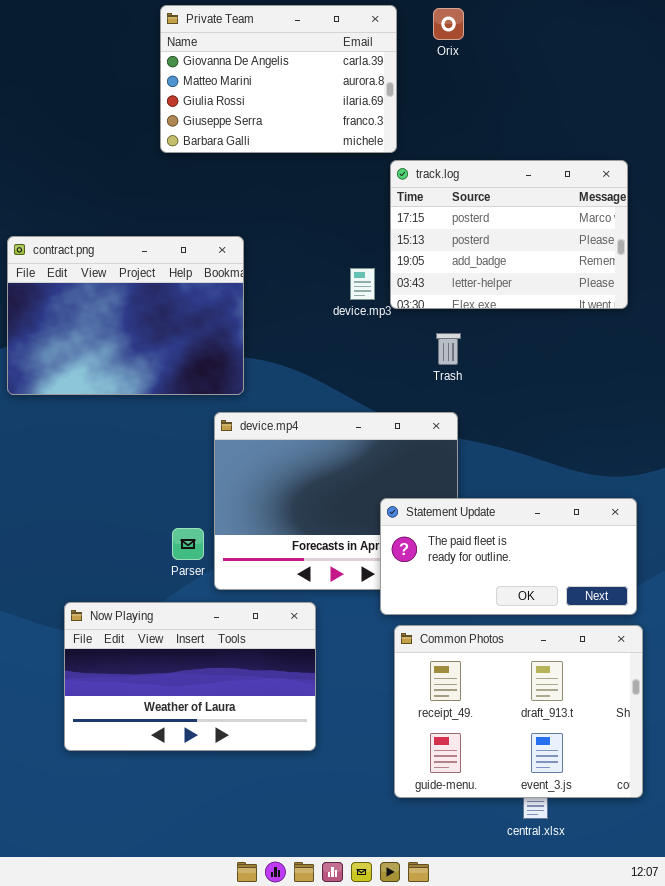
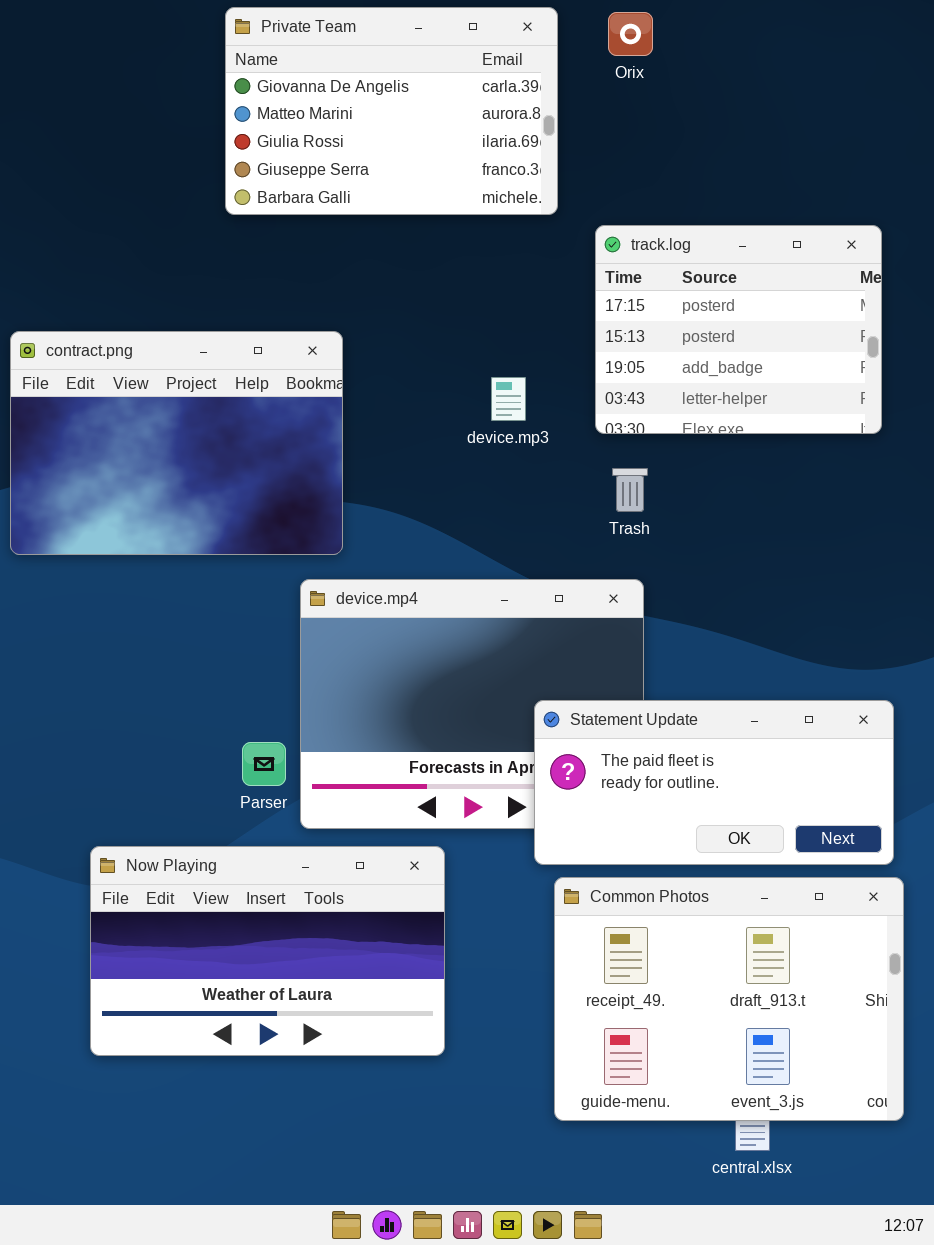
track.log: [390,160,628,309] -> [595,225,882,434], resized

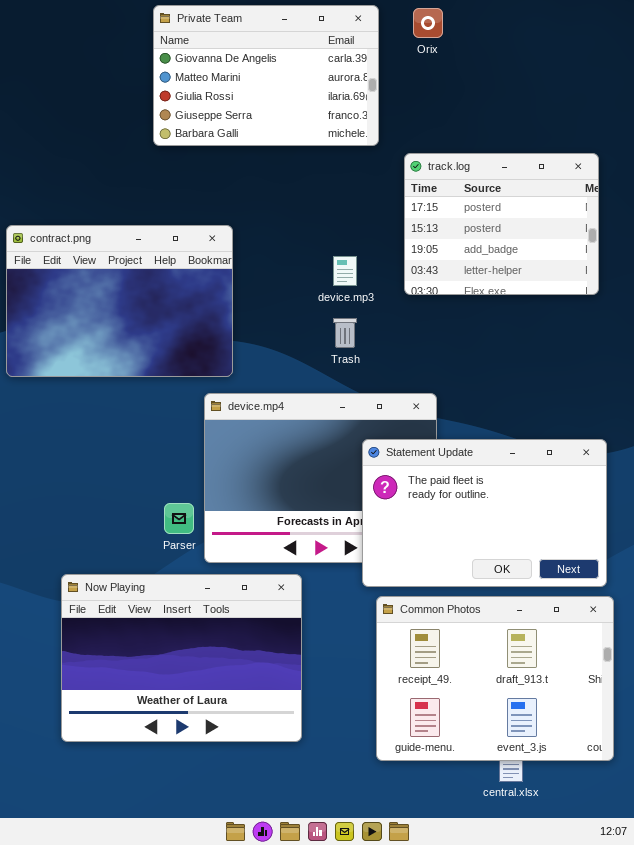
Trash: [612,468,648,512] -> [333,318,357,348], moved
Statement Update: [534,700,894,865] -> [362,439,607,587], resized
Now Playing: [90,846,445,1056] -> [61,574,302,742], resized

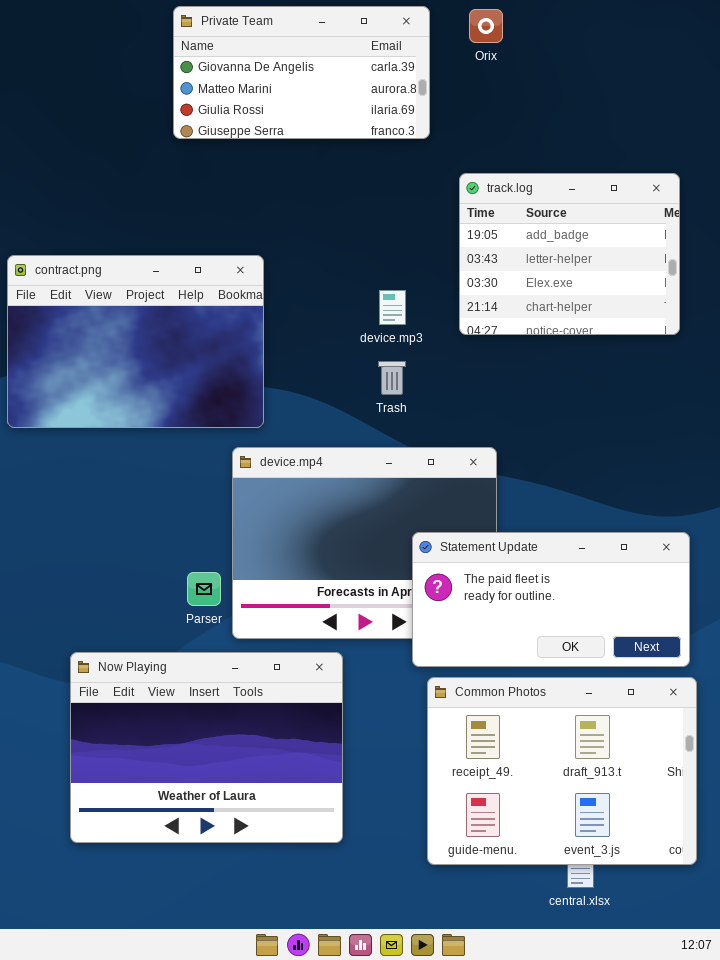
Private Team: [153,5,379,146] -> [173,6,430,139], resized
track.log: [404,153,599,295] -> [459,173,680,335], scrolled down 2 rows
Statement Update: [362,439,607,587] -> [412,532,690,667], resized

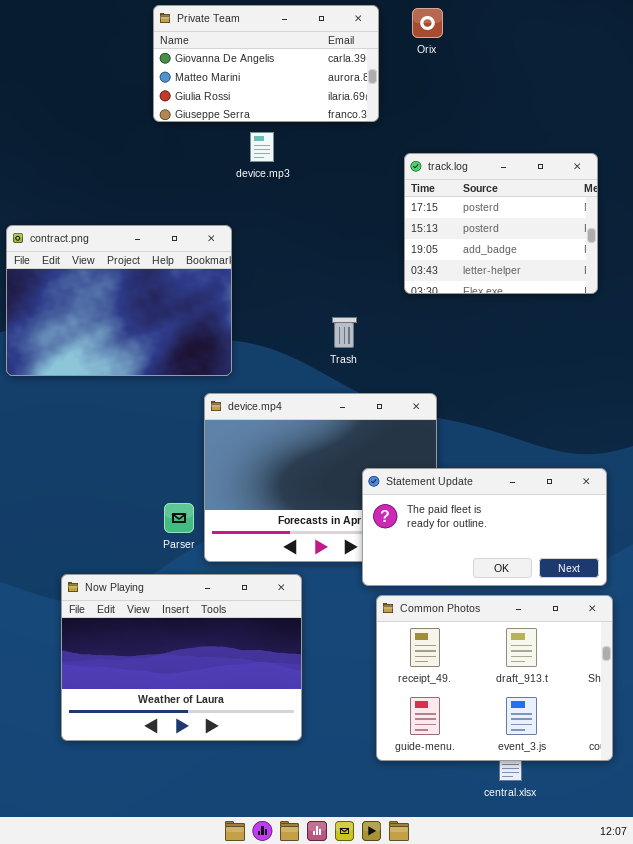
track.log: [459,173,680,335] -> [404,153,598,294], scrolled up 2 rows
device.mp3: [379,290,406,325] -> [250,132,274,162], moved

